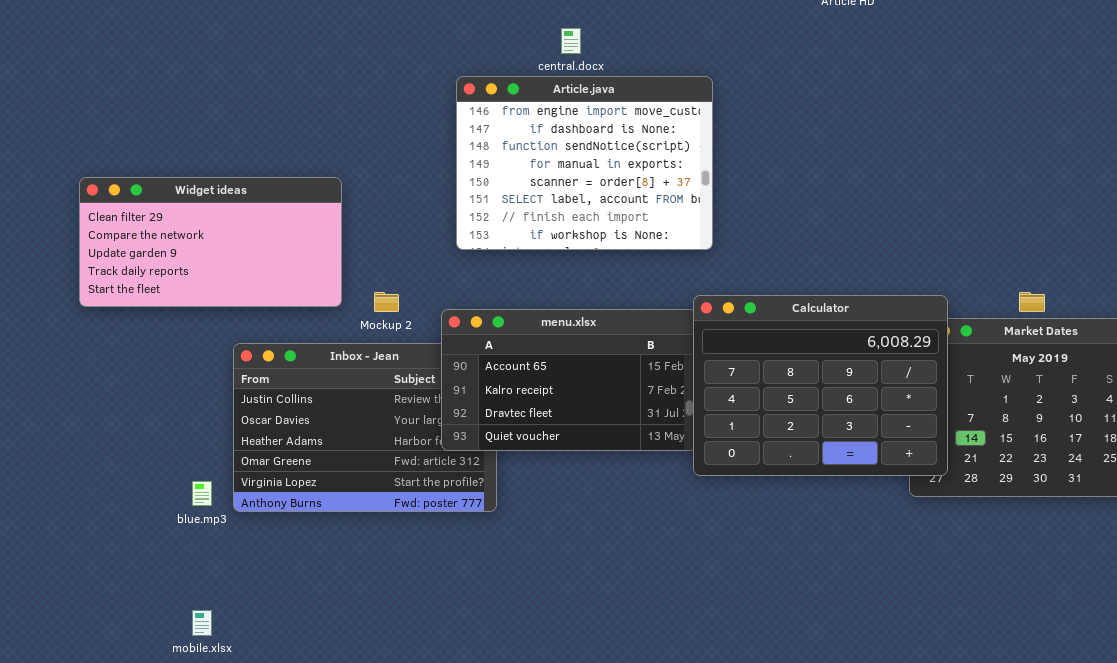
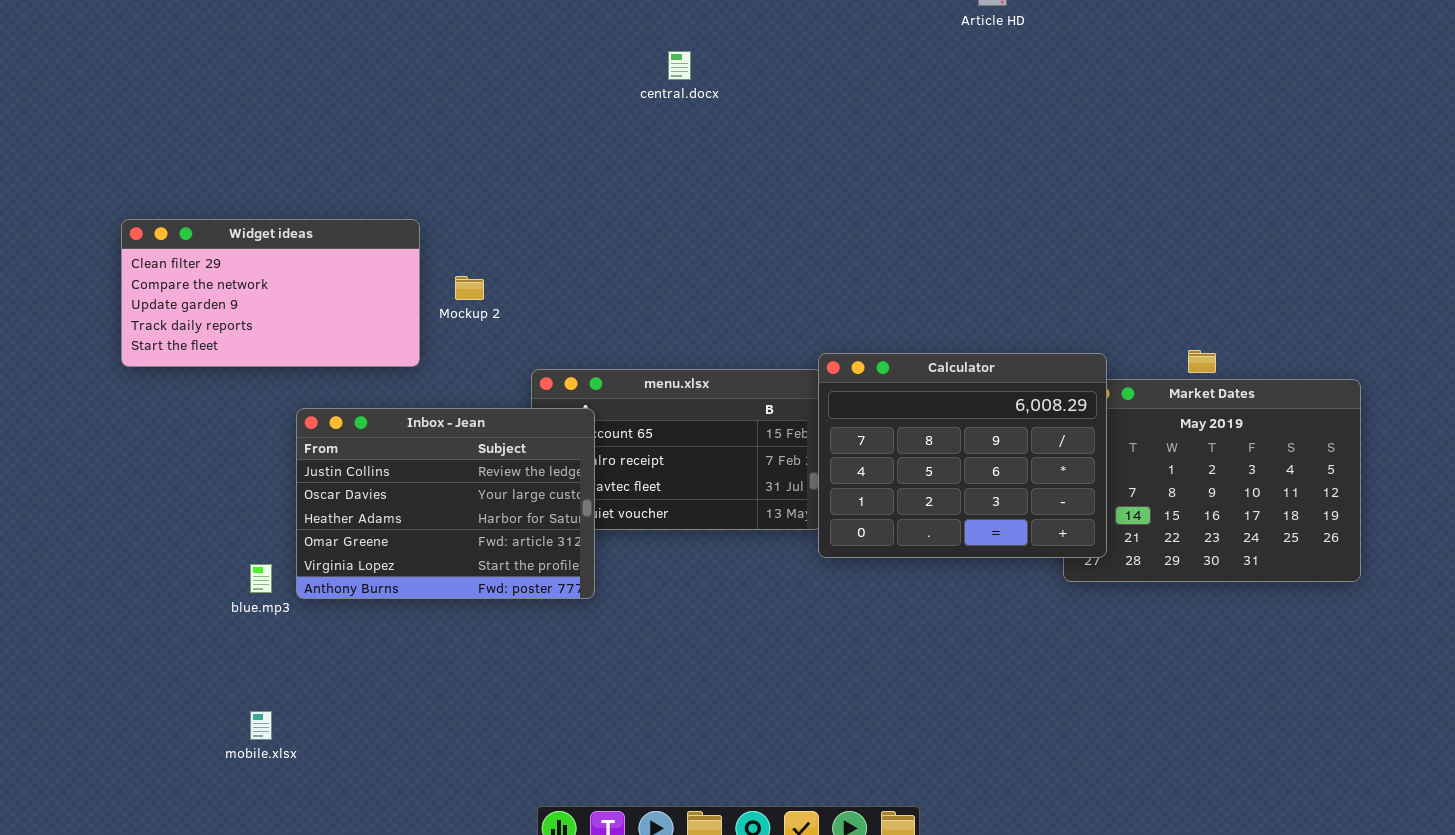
Article.java: [456,76,713,250] -> none, closed
Mockup 2: [374,292,399,312] -> [455,276,484,300], moved
Inbox - Jean: [233,343,497,512] -> [296,408,595,599], raised

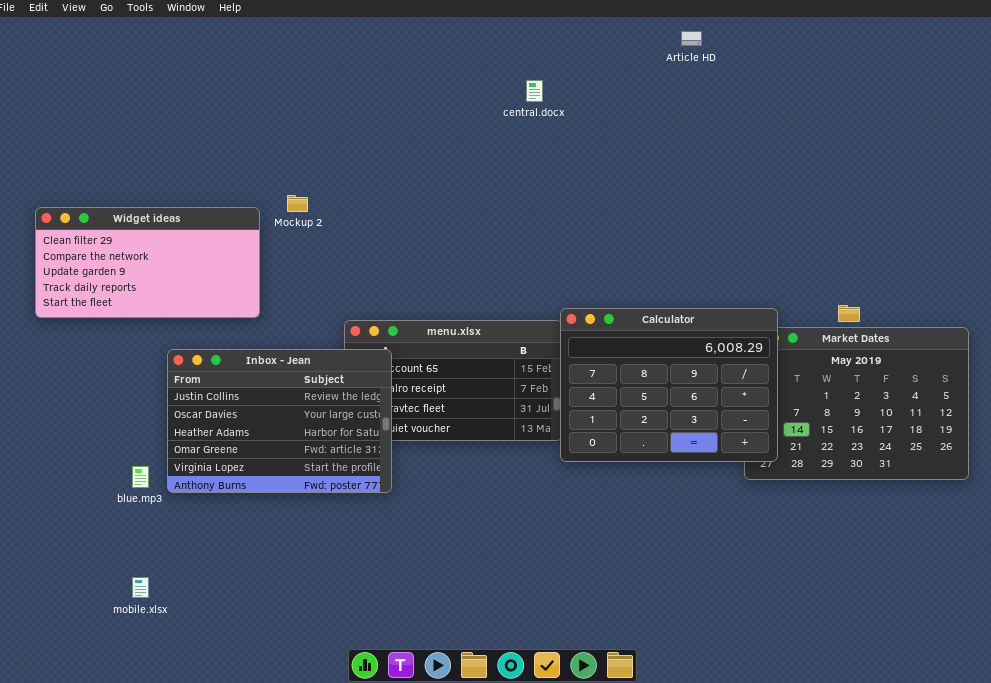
central.docx: [668,51,691,80] -> [526,80,543,102], moved
Mockup 2: [455,276,484,300] -> [287,195,308,212], moved

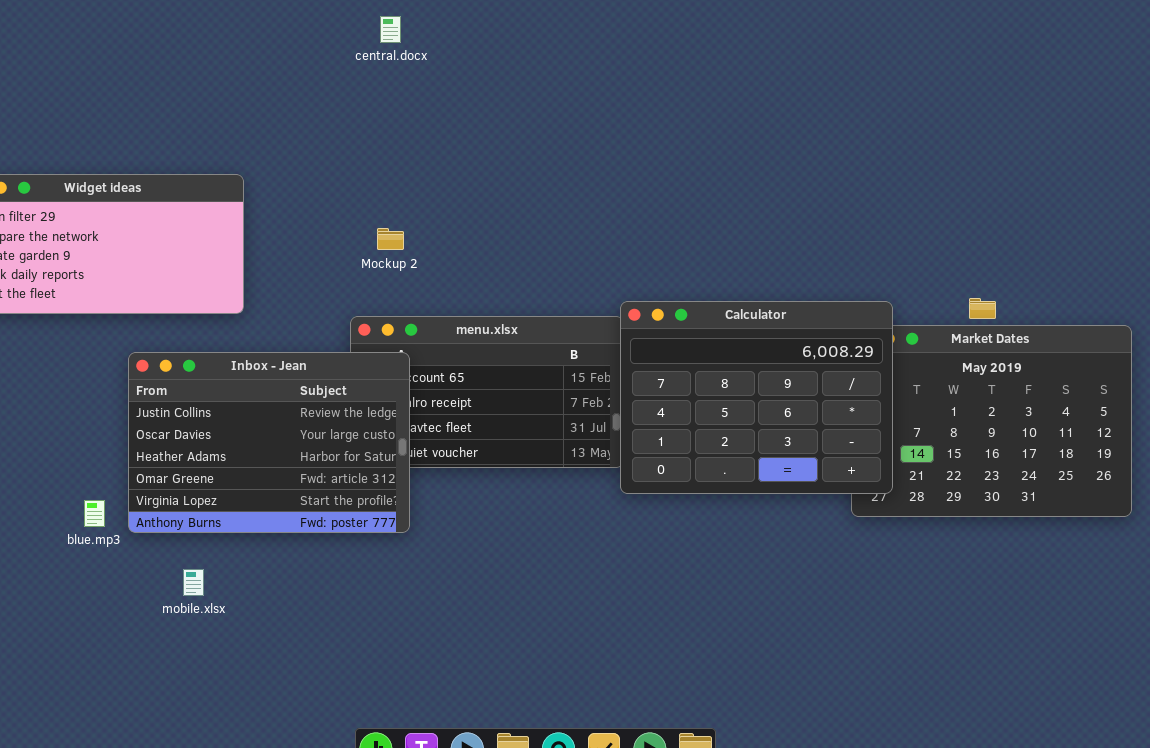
central.docx: [526,80,543,102] -> [380,16,401,43], moved
Mockup 2: [287,195,308,212] -> [377,228,404,250], moved
mobile.xlsx: [132,577,149,598] -> [183,569,204,596], moved

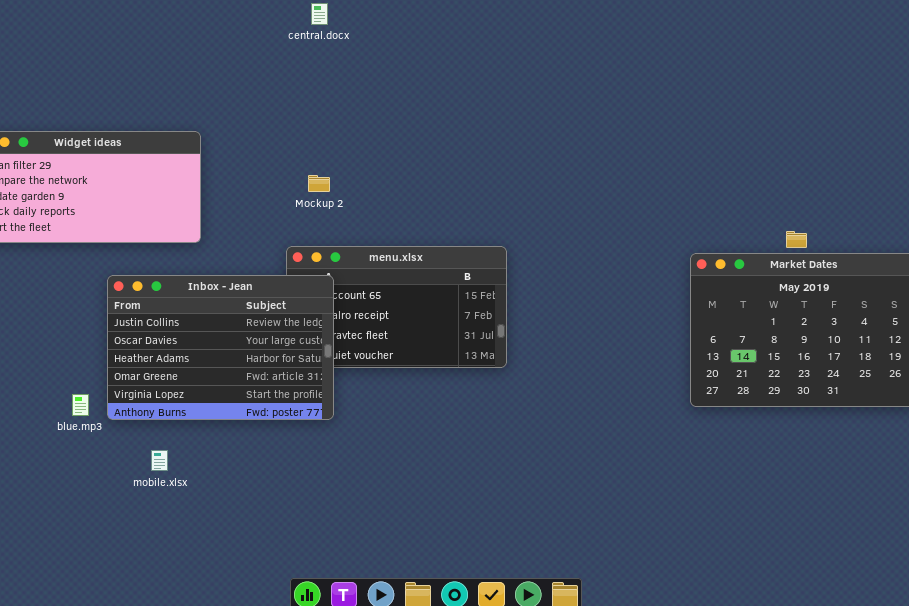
Calculator: [620,301,893,494] -> none, closed

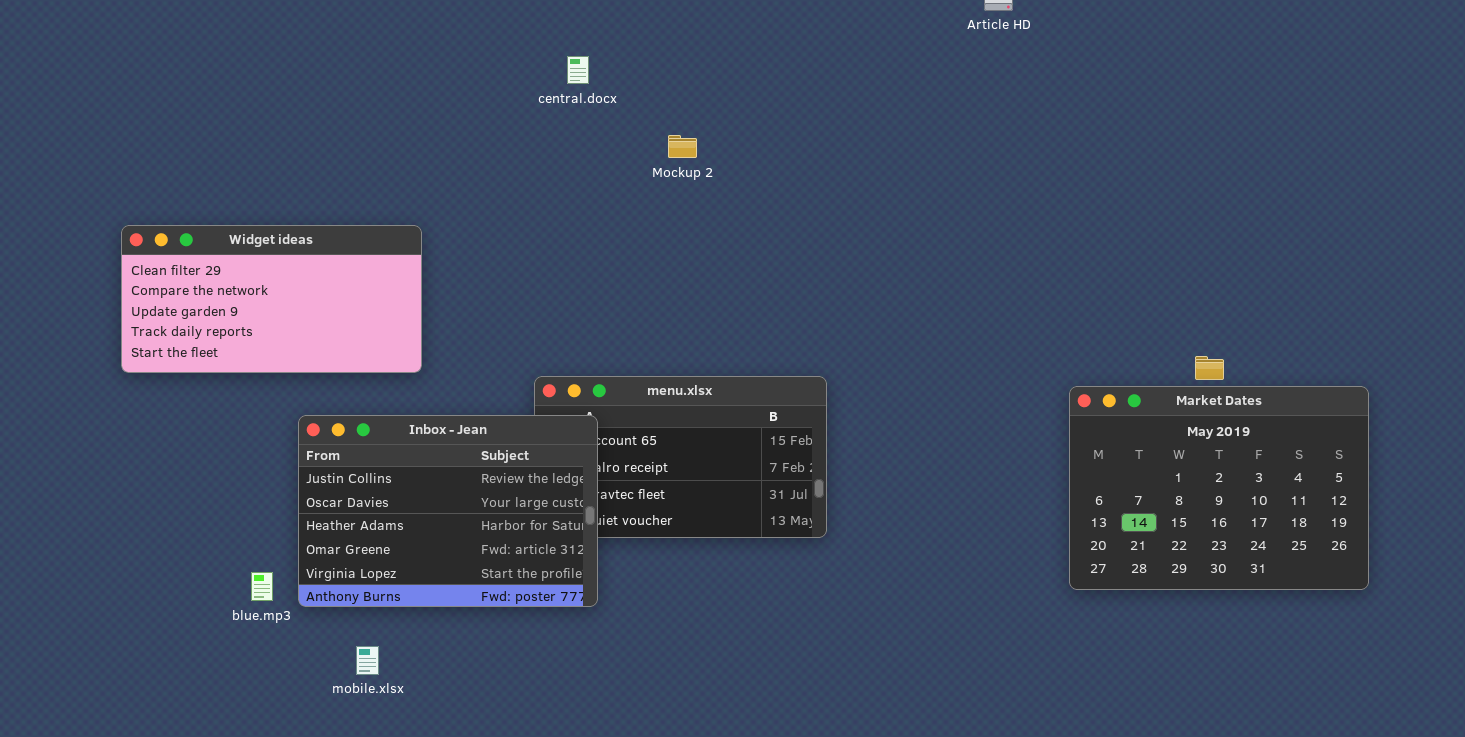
Mockup 2: [308,175,330,192] -> [668,135,697,158], moved

